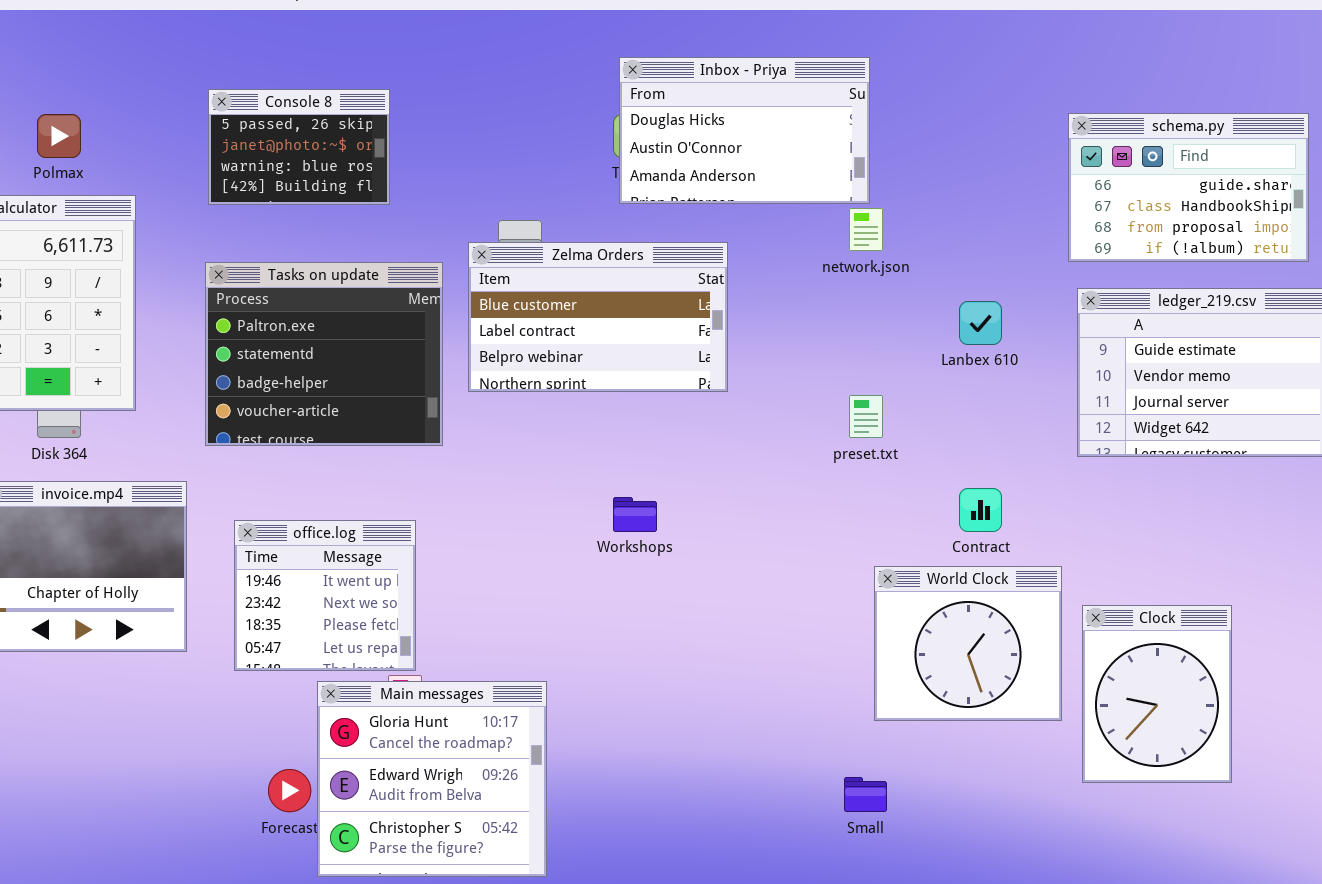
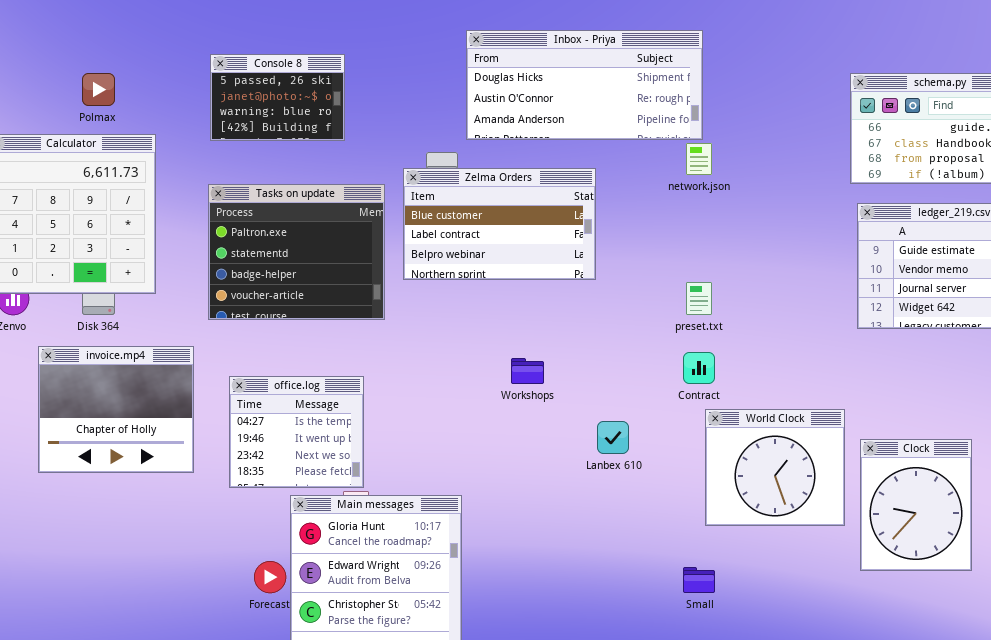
Inbox - Priya: [619,57,870,204] -> [466,30,703,140], resized
Lanbex 610: [959,301,1002,345] -> [597,421,629,454], moved
Contract: [959,488,1002,532] -> [683,352,715,384], moved
office.log: [234,520,416,671] -> [229,376,364,488], scrolled up 1 row

